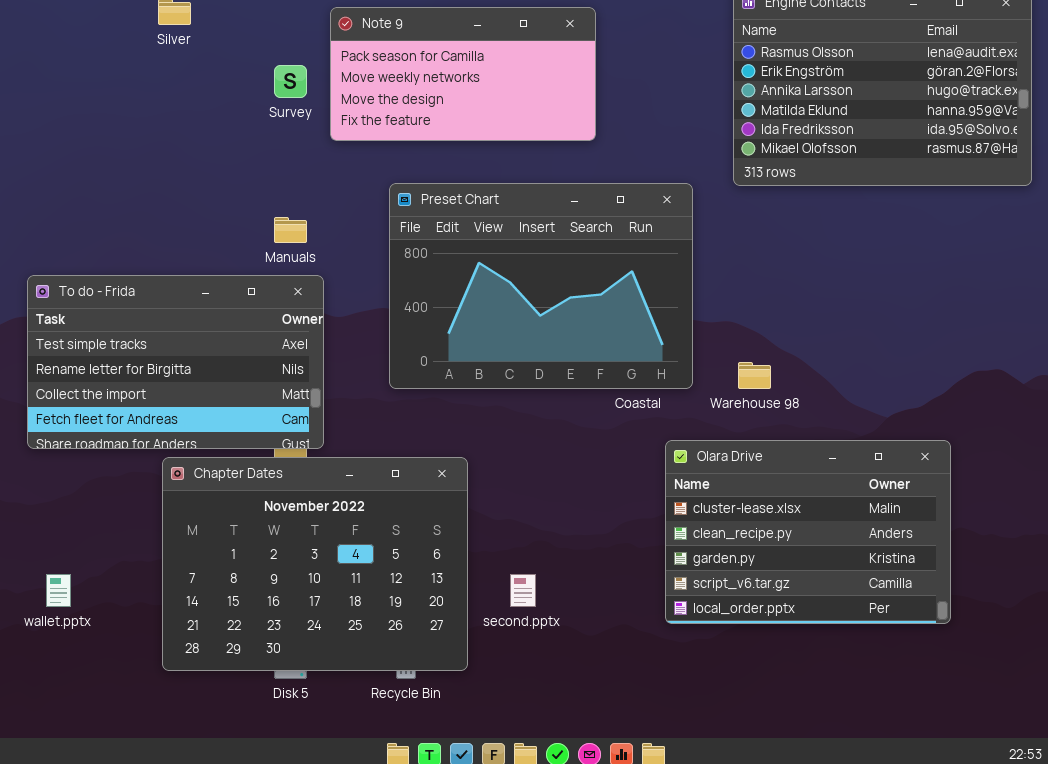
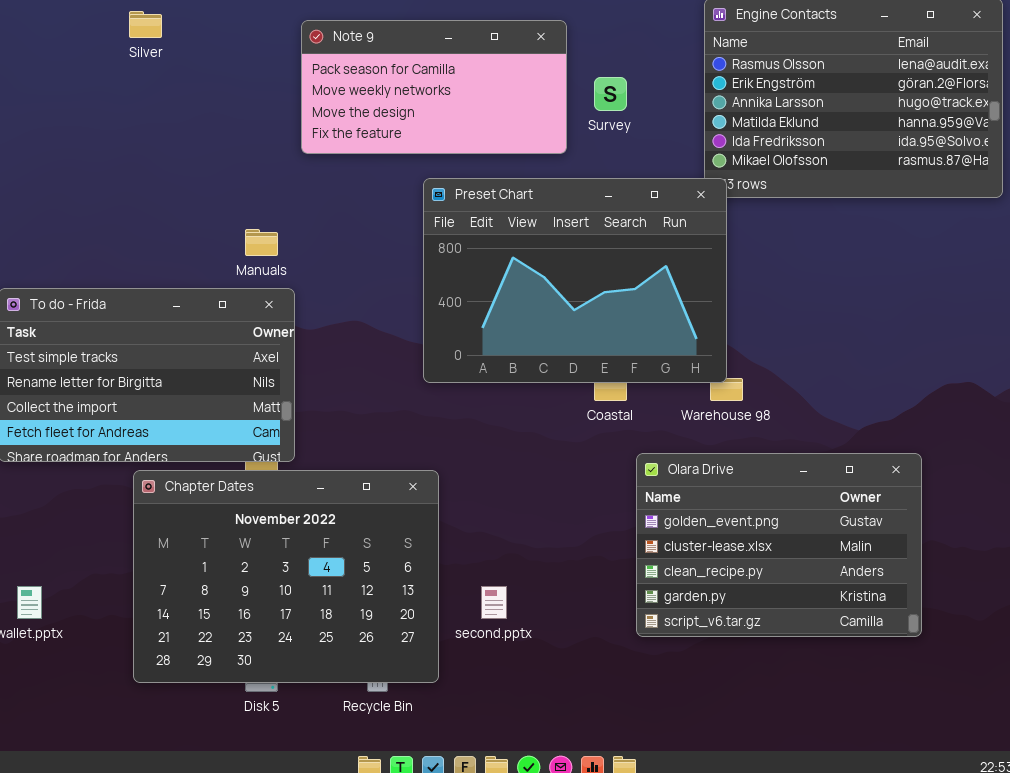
Survey: [274,65,307,98] -> [594,77,627,111], moved
Preset Chart: [389,183,693,389] -> [423,178,727,383], moved
Olara Drive: [665,440,951,624] -> [636,453,922,637], scrolled up 1 row

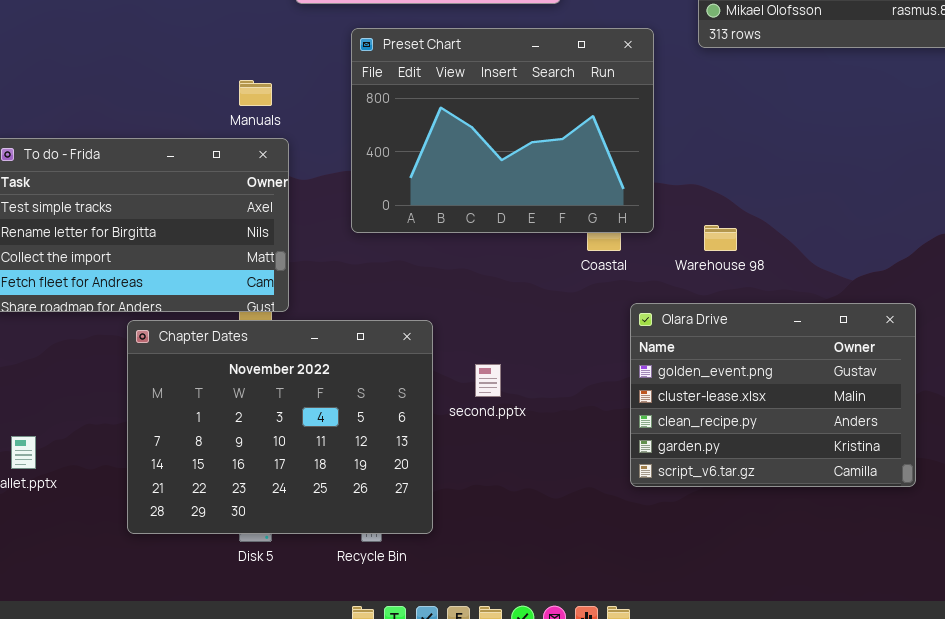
Preset Chart: [423,178,727,383] -> [351,28,654,233], moved
second.pptx: [481,586,507,619] -> [475,364,501,397], moved

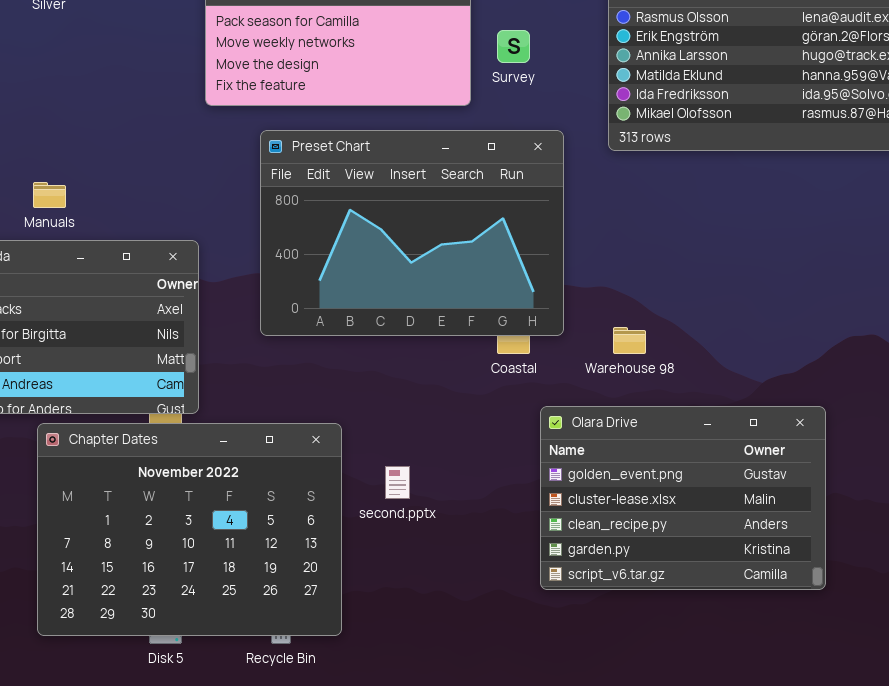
Manuals: [239,80,272,106] -> [33,182,66,208], moved

